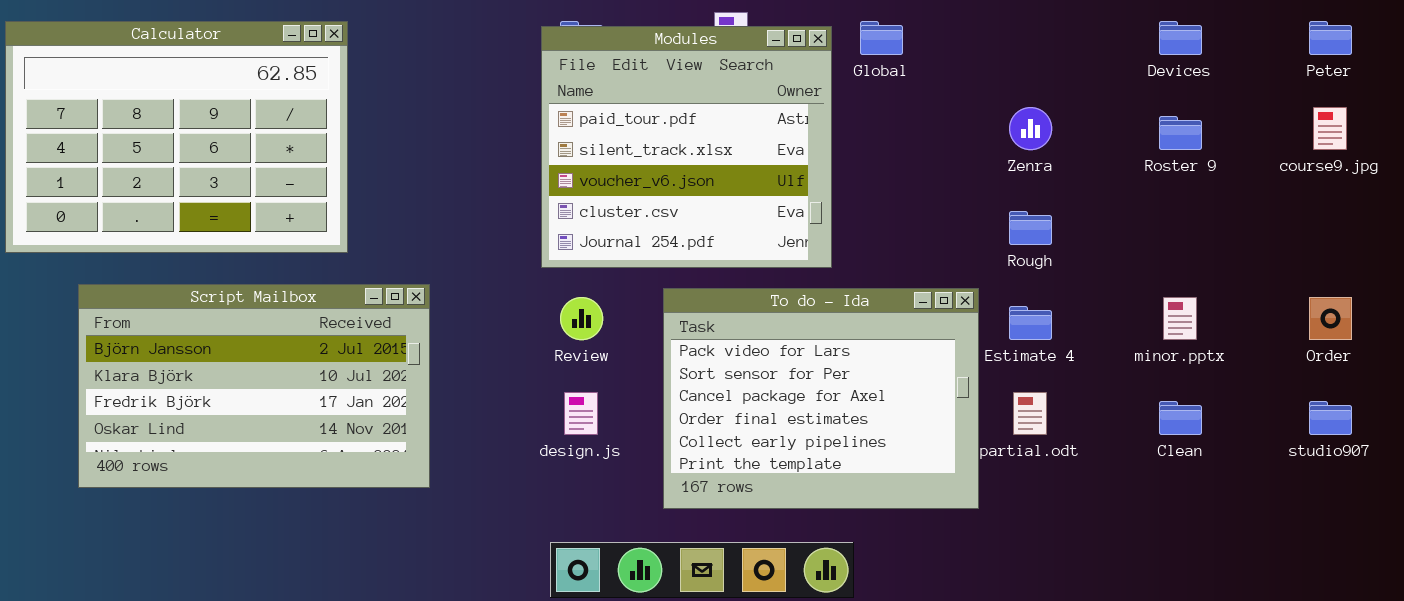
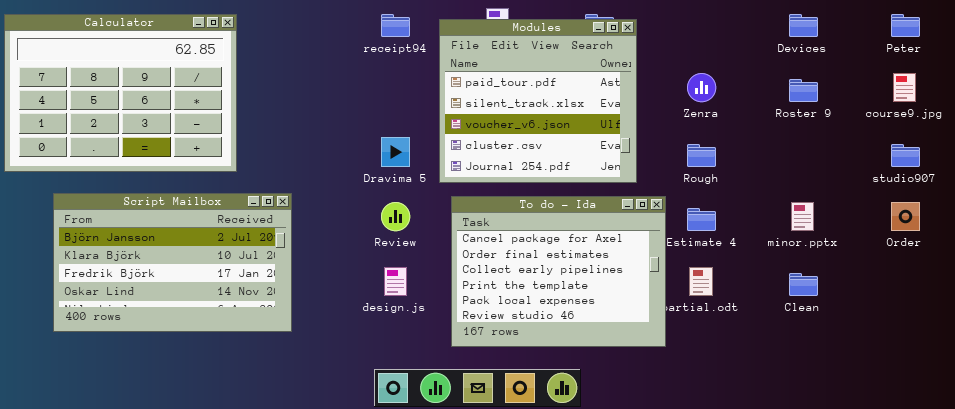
Modules: [541,26,832,268] -> [439,19,637,183], moved
To do - Ida: [663,288,979,509] -> [451,196,666,347], scrolled down 2 rows
studio907: [1309,401,1352,435] -> [891,144,920,167], moved

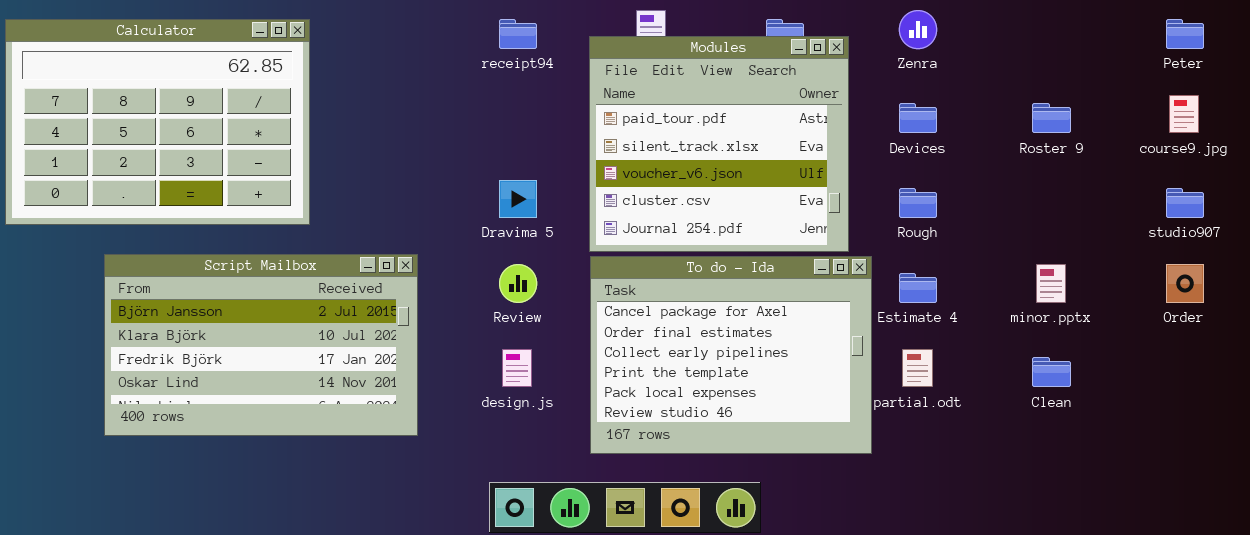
Devices: [789,14,818,37] -> [899,103,937,133], moved
Modules: [439,19,637,183] -> [589,36,849,252], moved
Zenra: [687,73,716,102] -> [899,10,937,49], moved
Script Mailbox: [53,193,292,332] -> [104,254,418,436], moved

